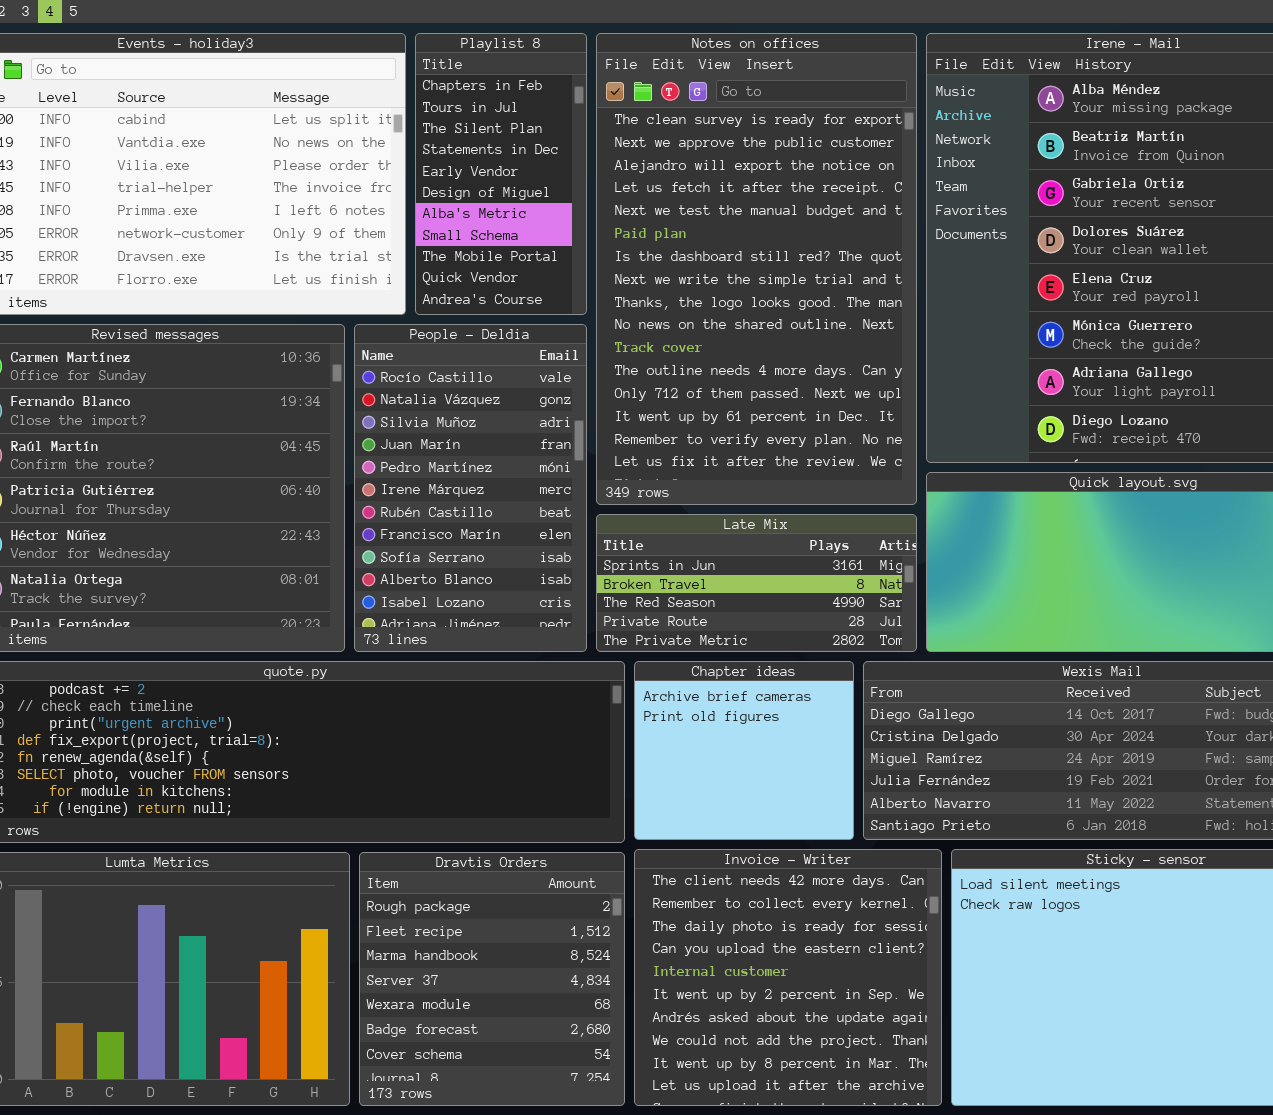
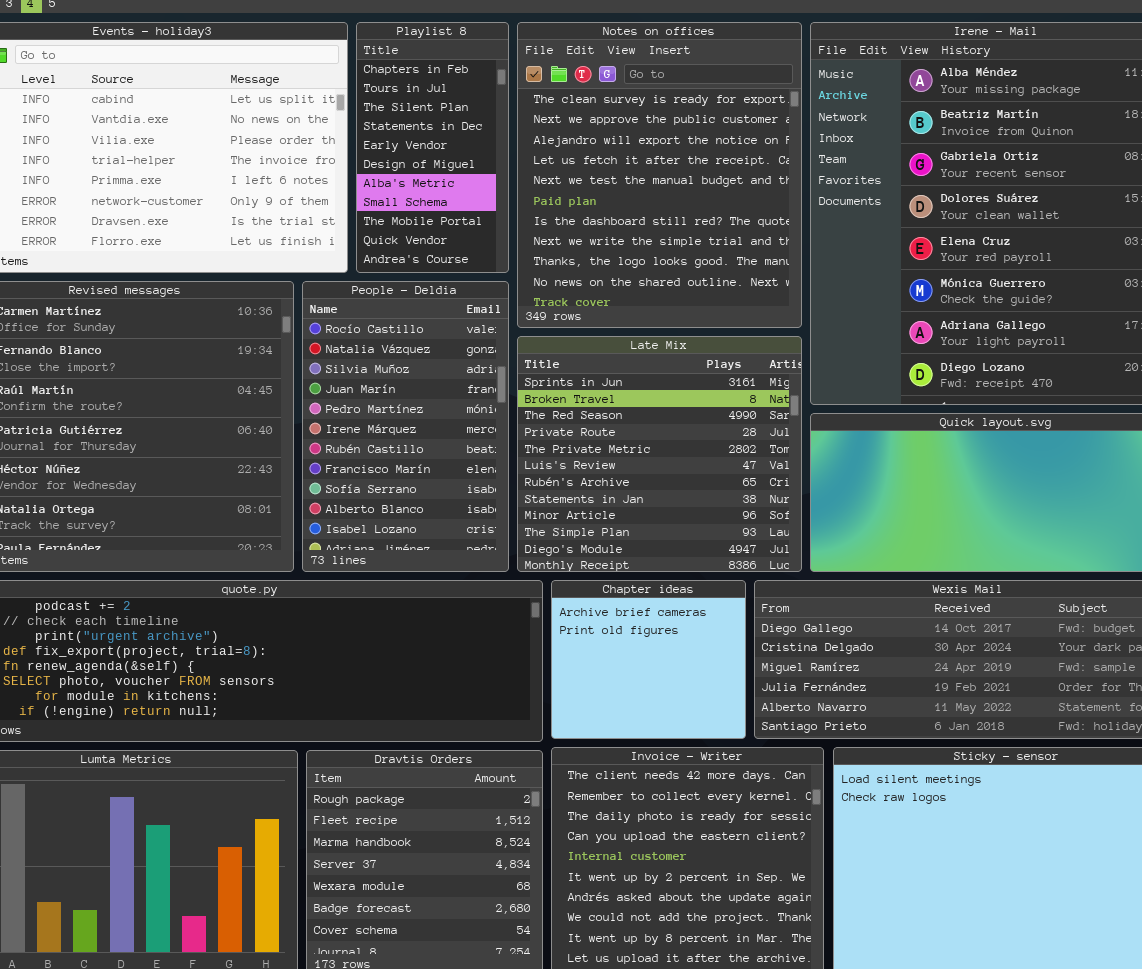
Notes on offices: [596,33,917,505] -> [517,22,802,328], resized
Late Mix: [596,514,917,652] -> [517,336,802,572], resized

